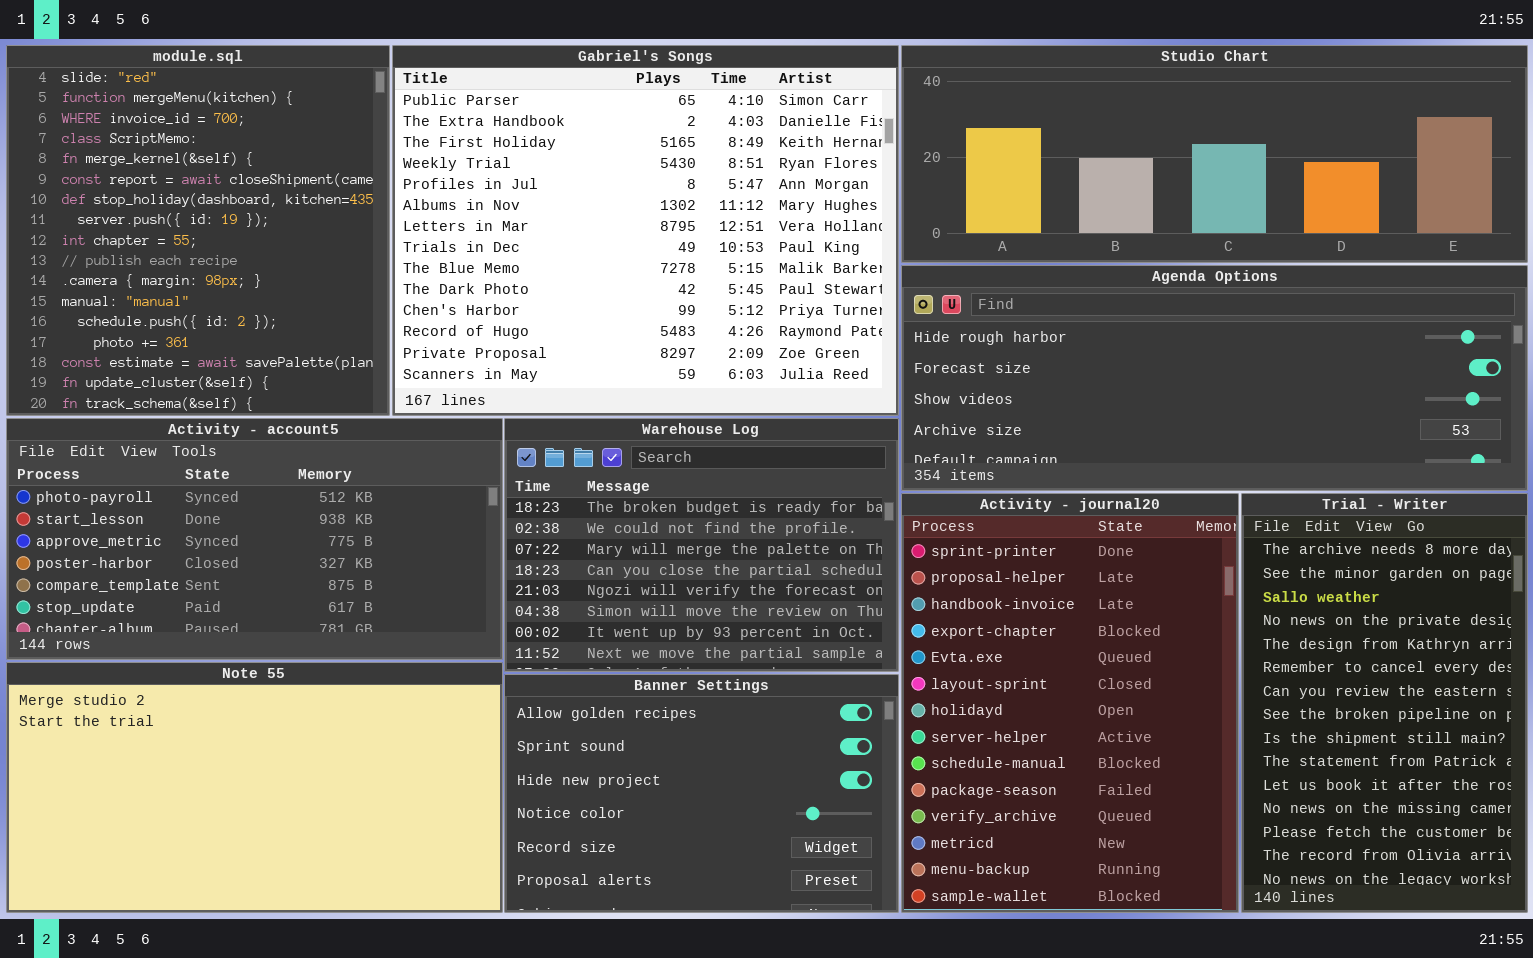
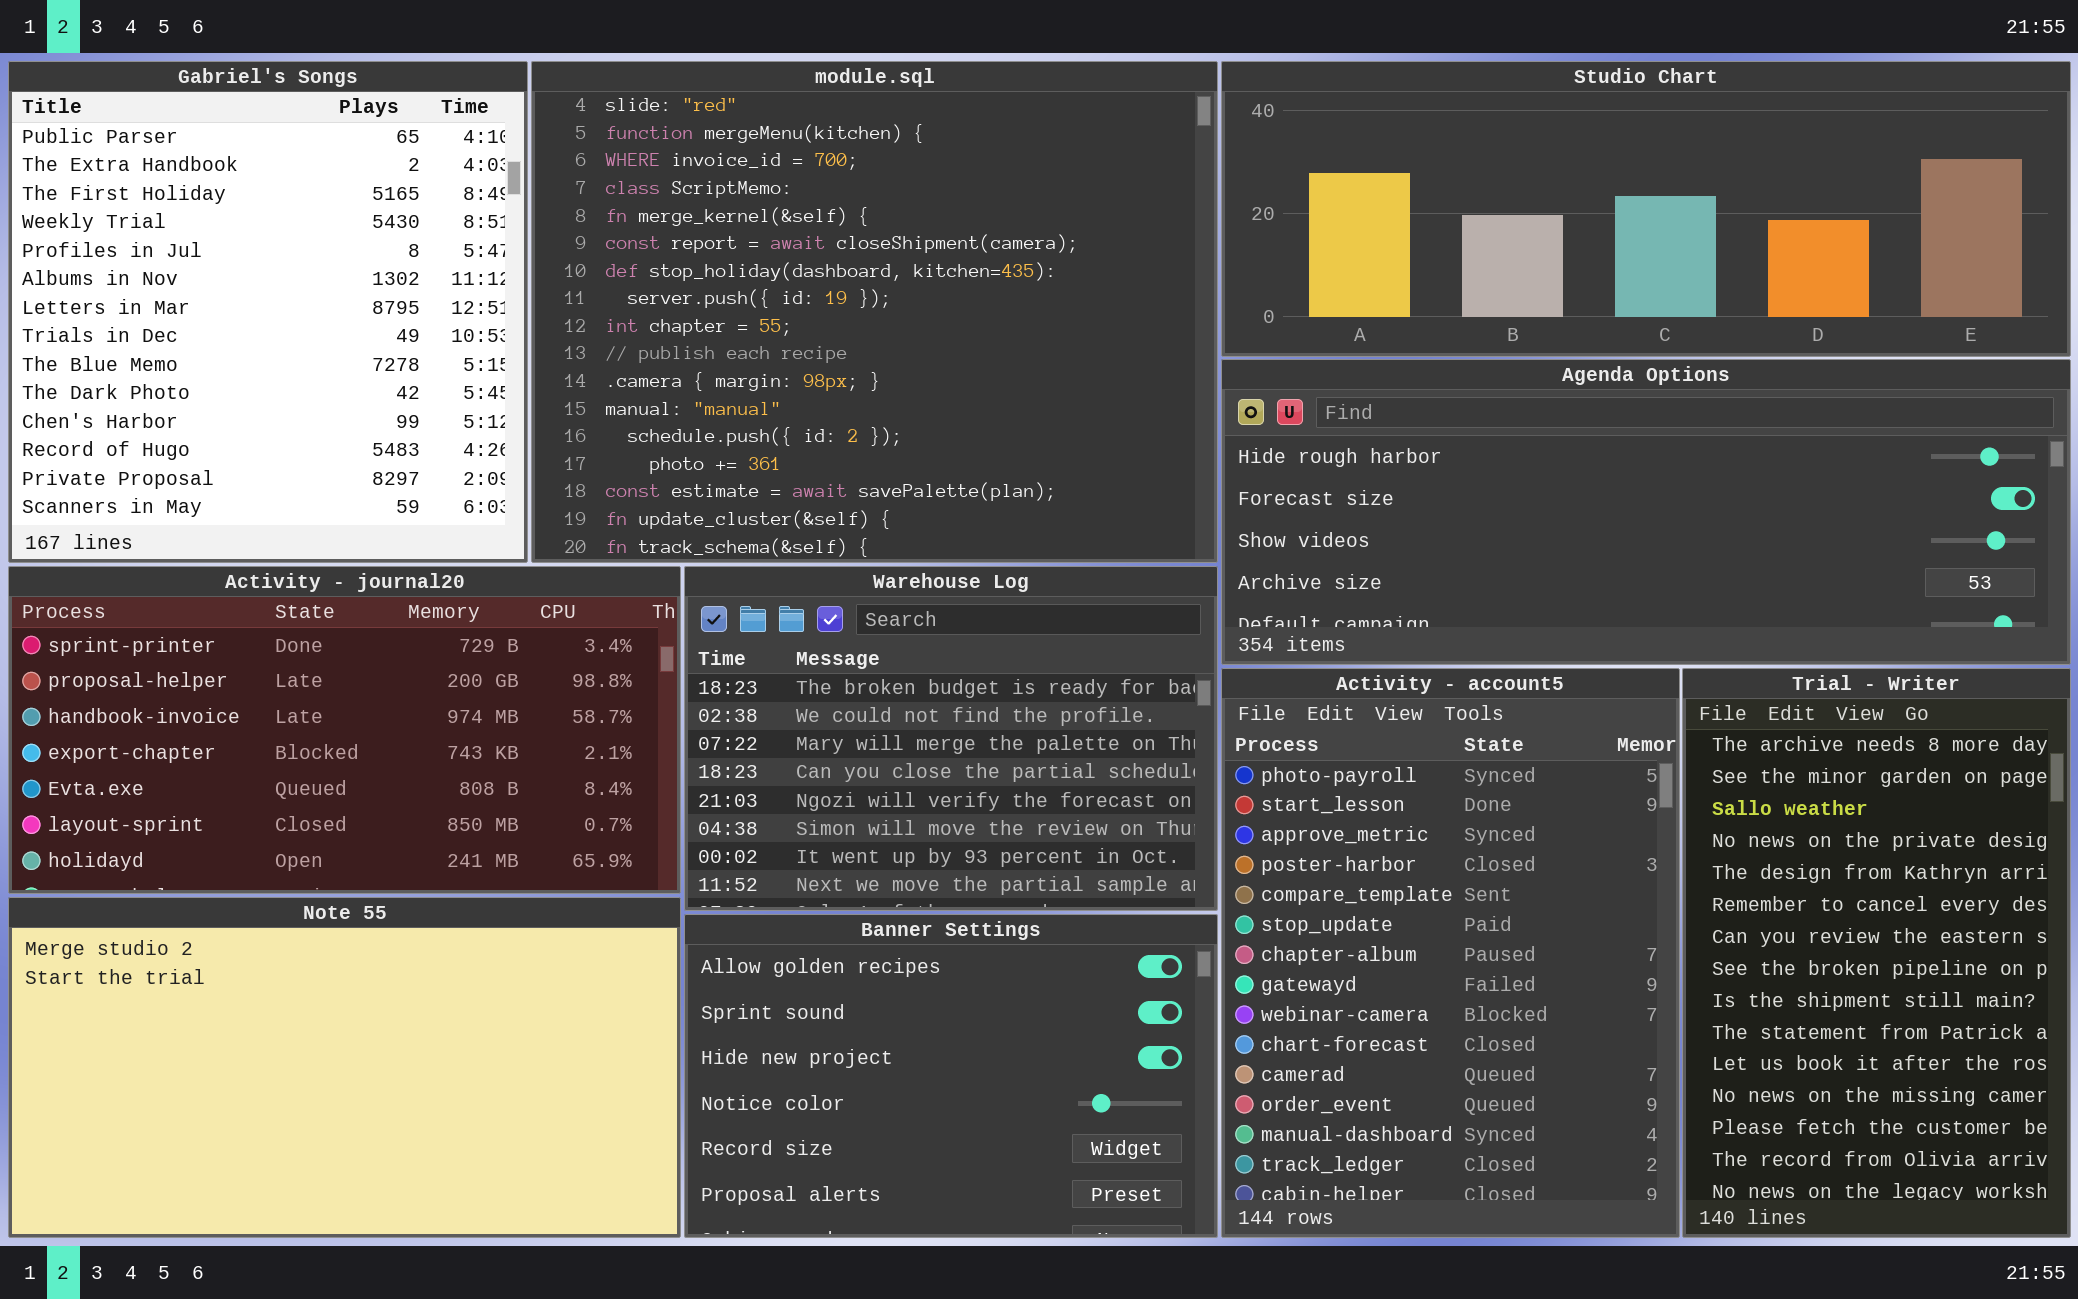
module.sql: [6,45,390,416] -> [531,61,1218,563], moved, resized
Gabriel's Songs: [392,45,899,416] -> [8,61,528,563], moved, resized
Activity - account5: [6,418,503,660] -> [1221,668,1680,1238], moved, resized
Activity - journal20: [901,493,1239,913] -> [8,566,681,894], moved, resized

